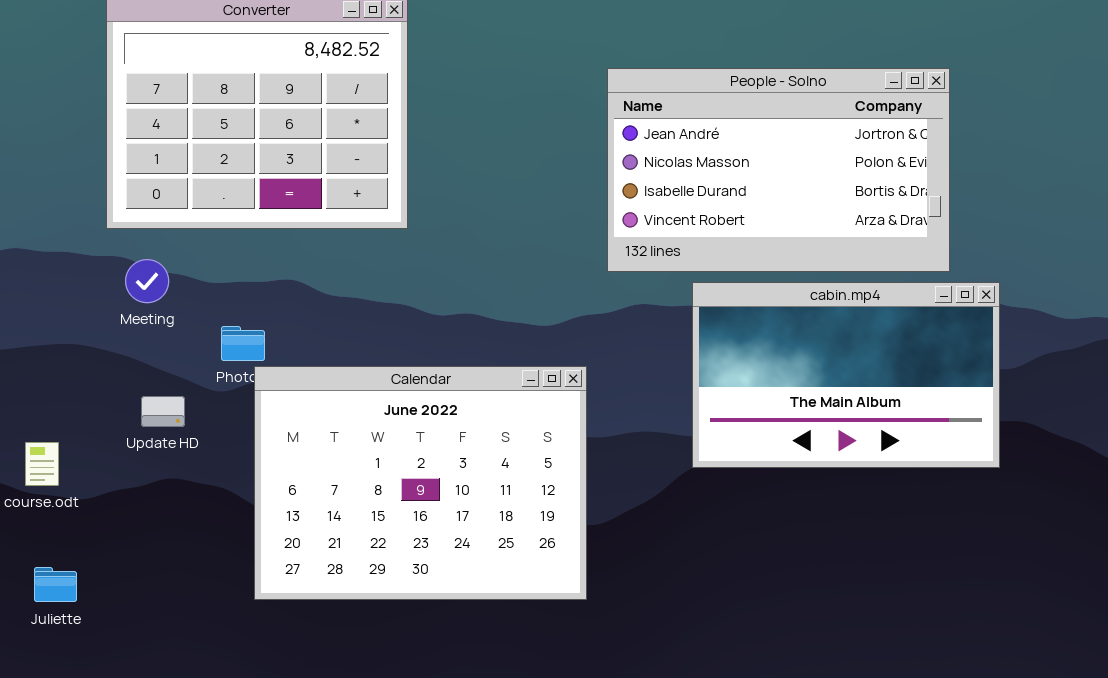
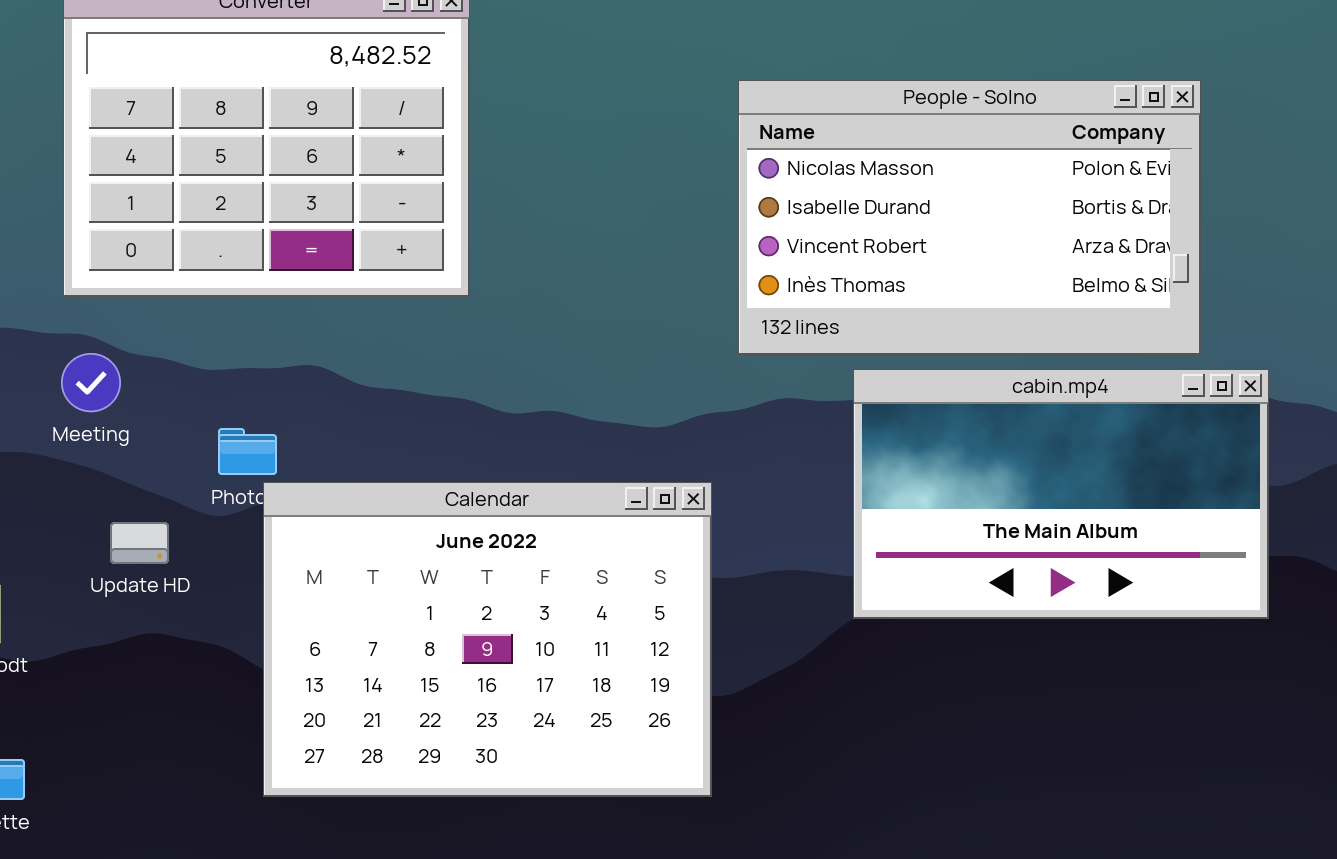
People - Solno: [607,68,950,272] -> [738,80,1201,355], scrolled down 1 row
Meeting: [125,259,169,303] -> [61,353,121,412], moved

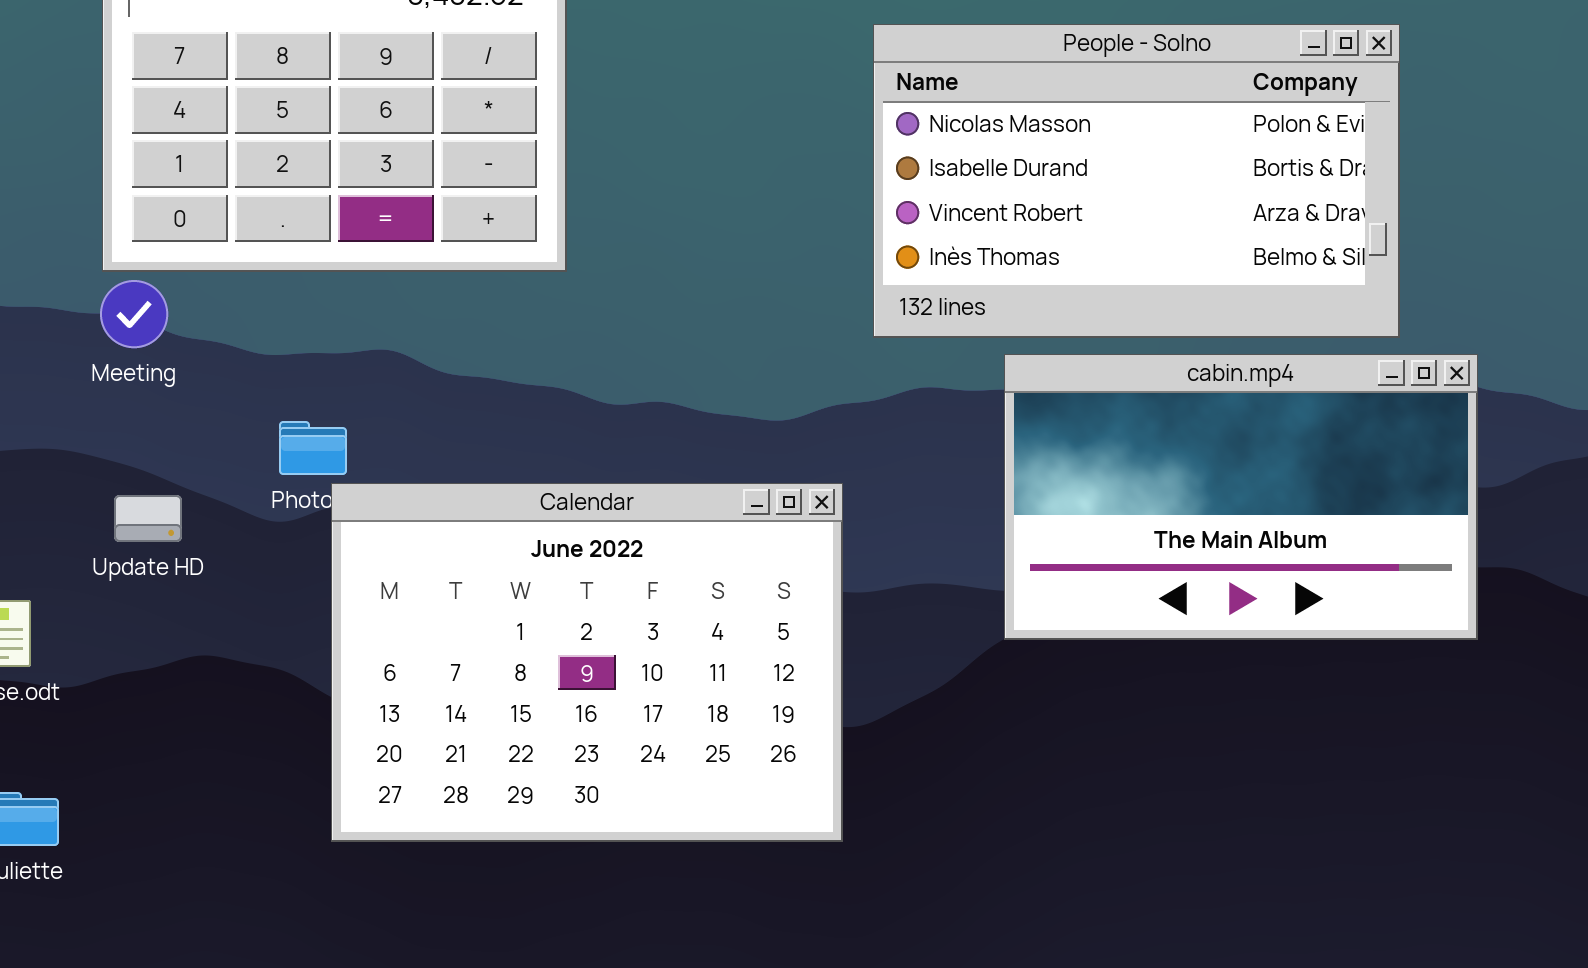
Meeting: [61,353,121,412] -> [100,280,168,348], moved
Update HD: [110,522,169,564] -> [114,495,182,542], moved

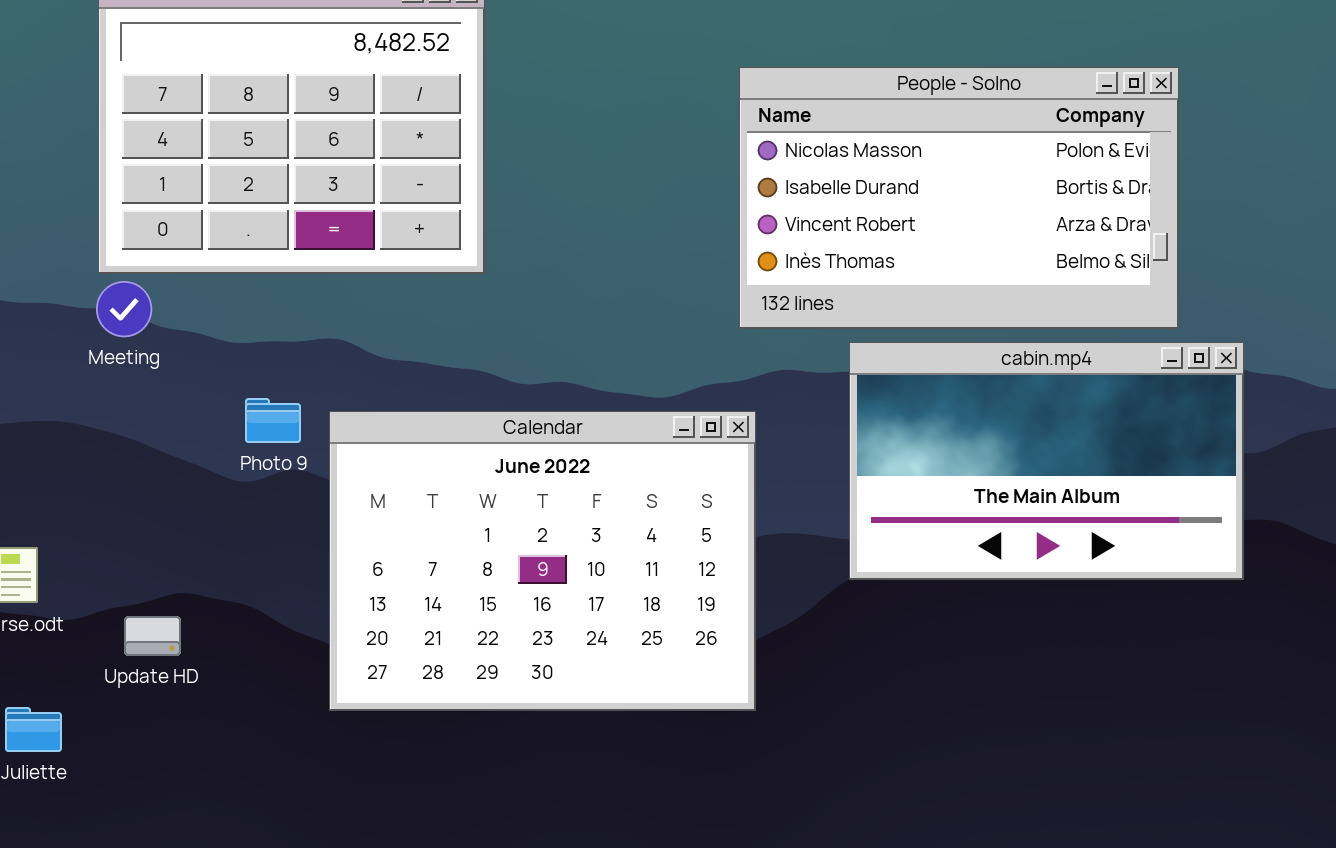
Calendar: [331,483,843,842] -> [329,411,756,711], moved
Update HD: [114,495,182,542] -> [124,616,181,656], moved

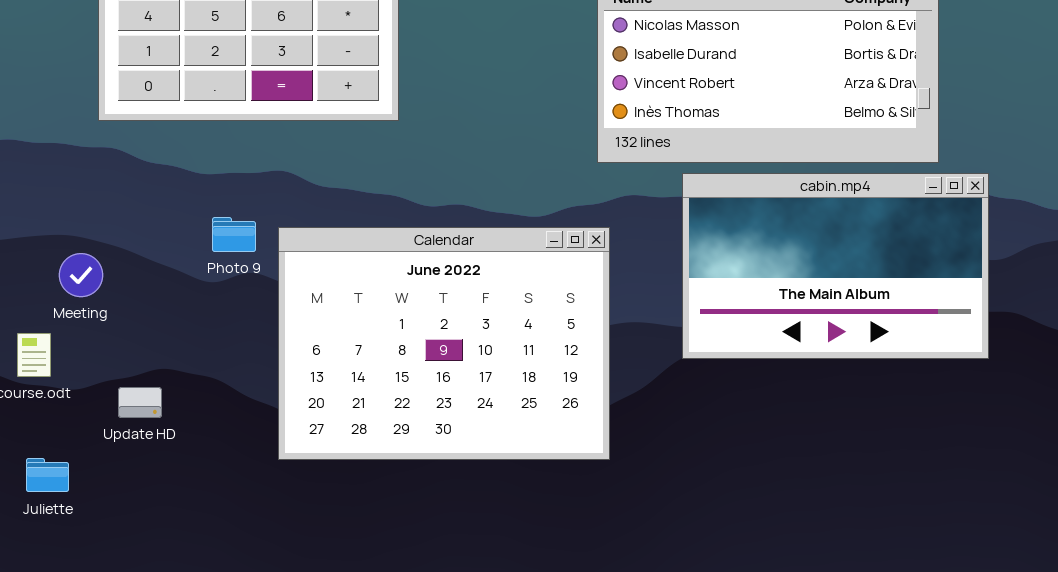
Meeting: [96,281,152,337] -> [59,253,103,297], moved

